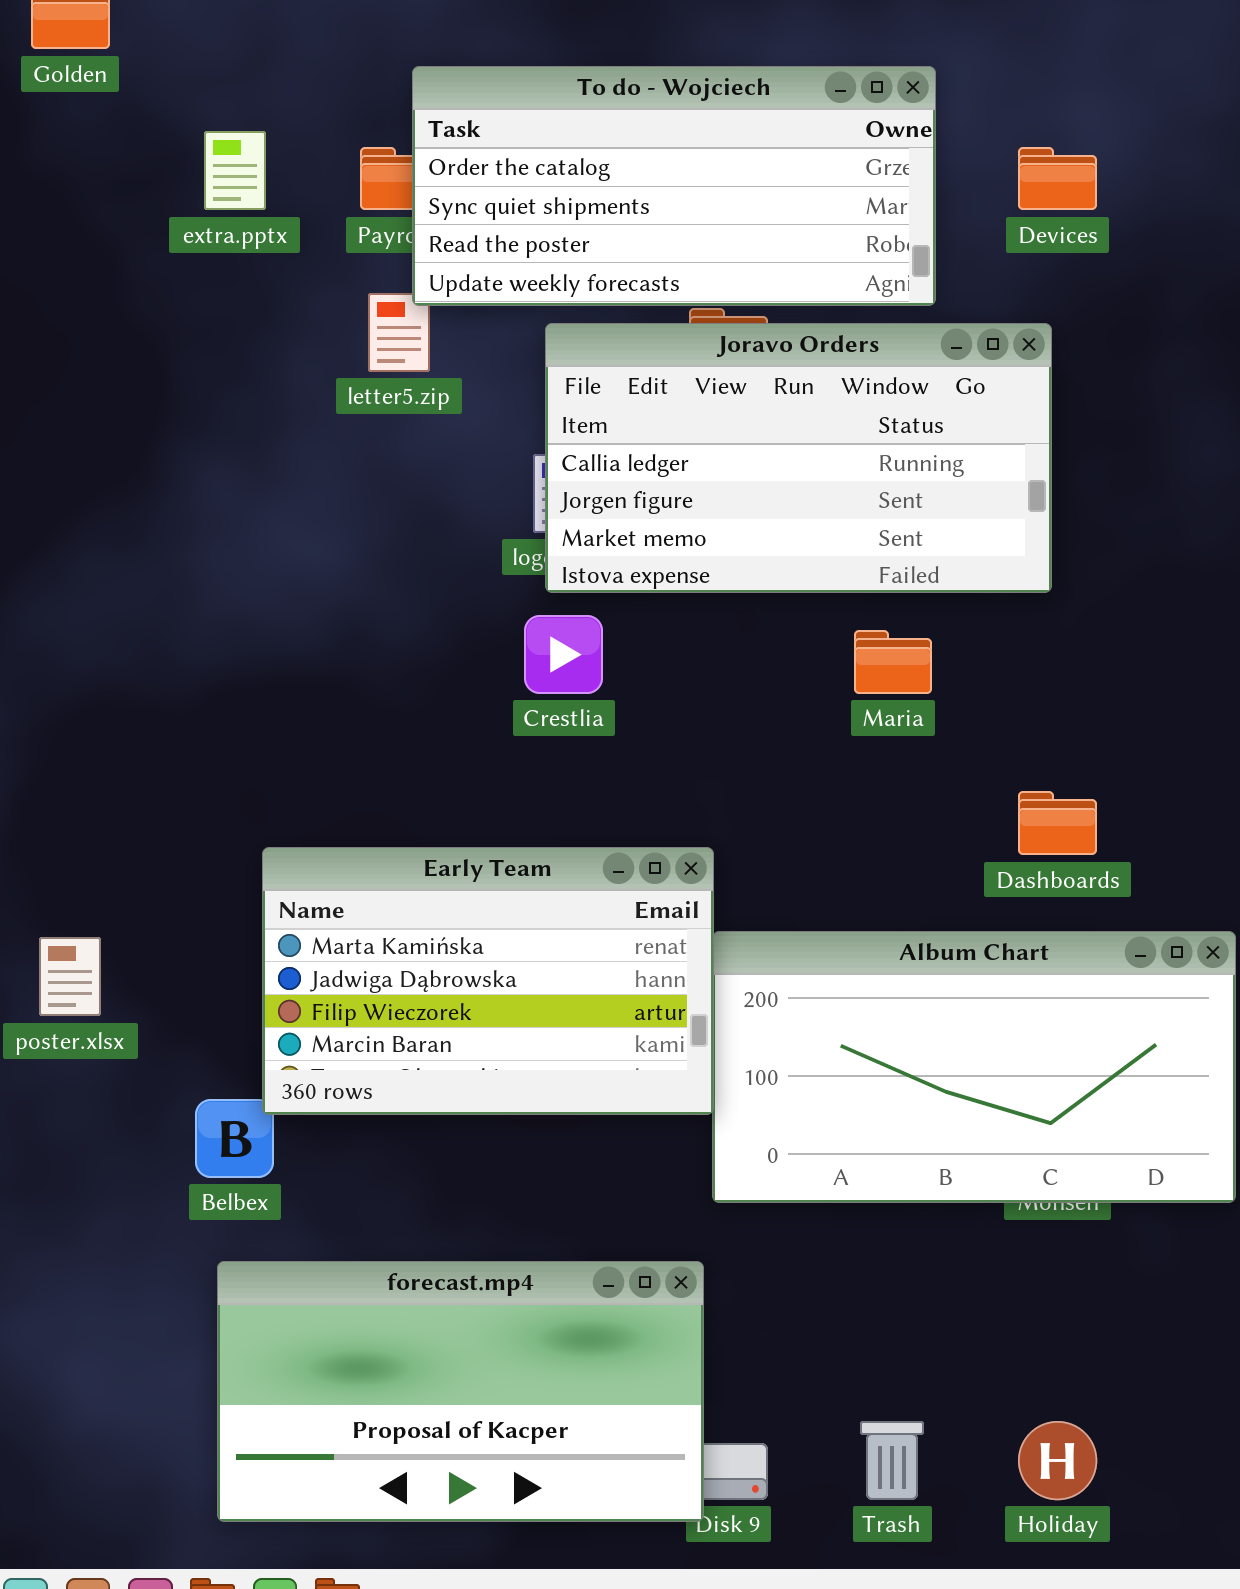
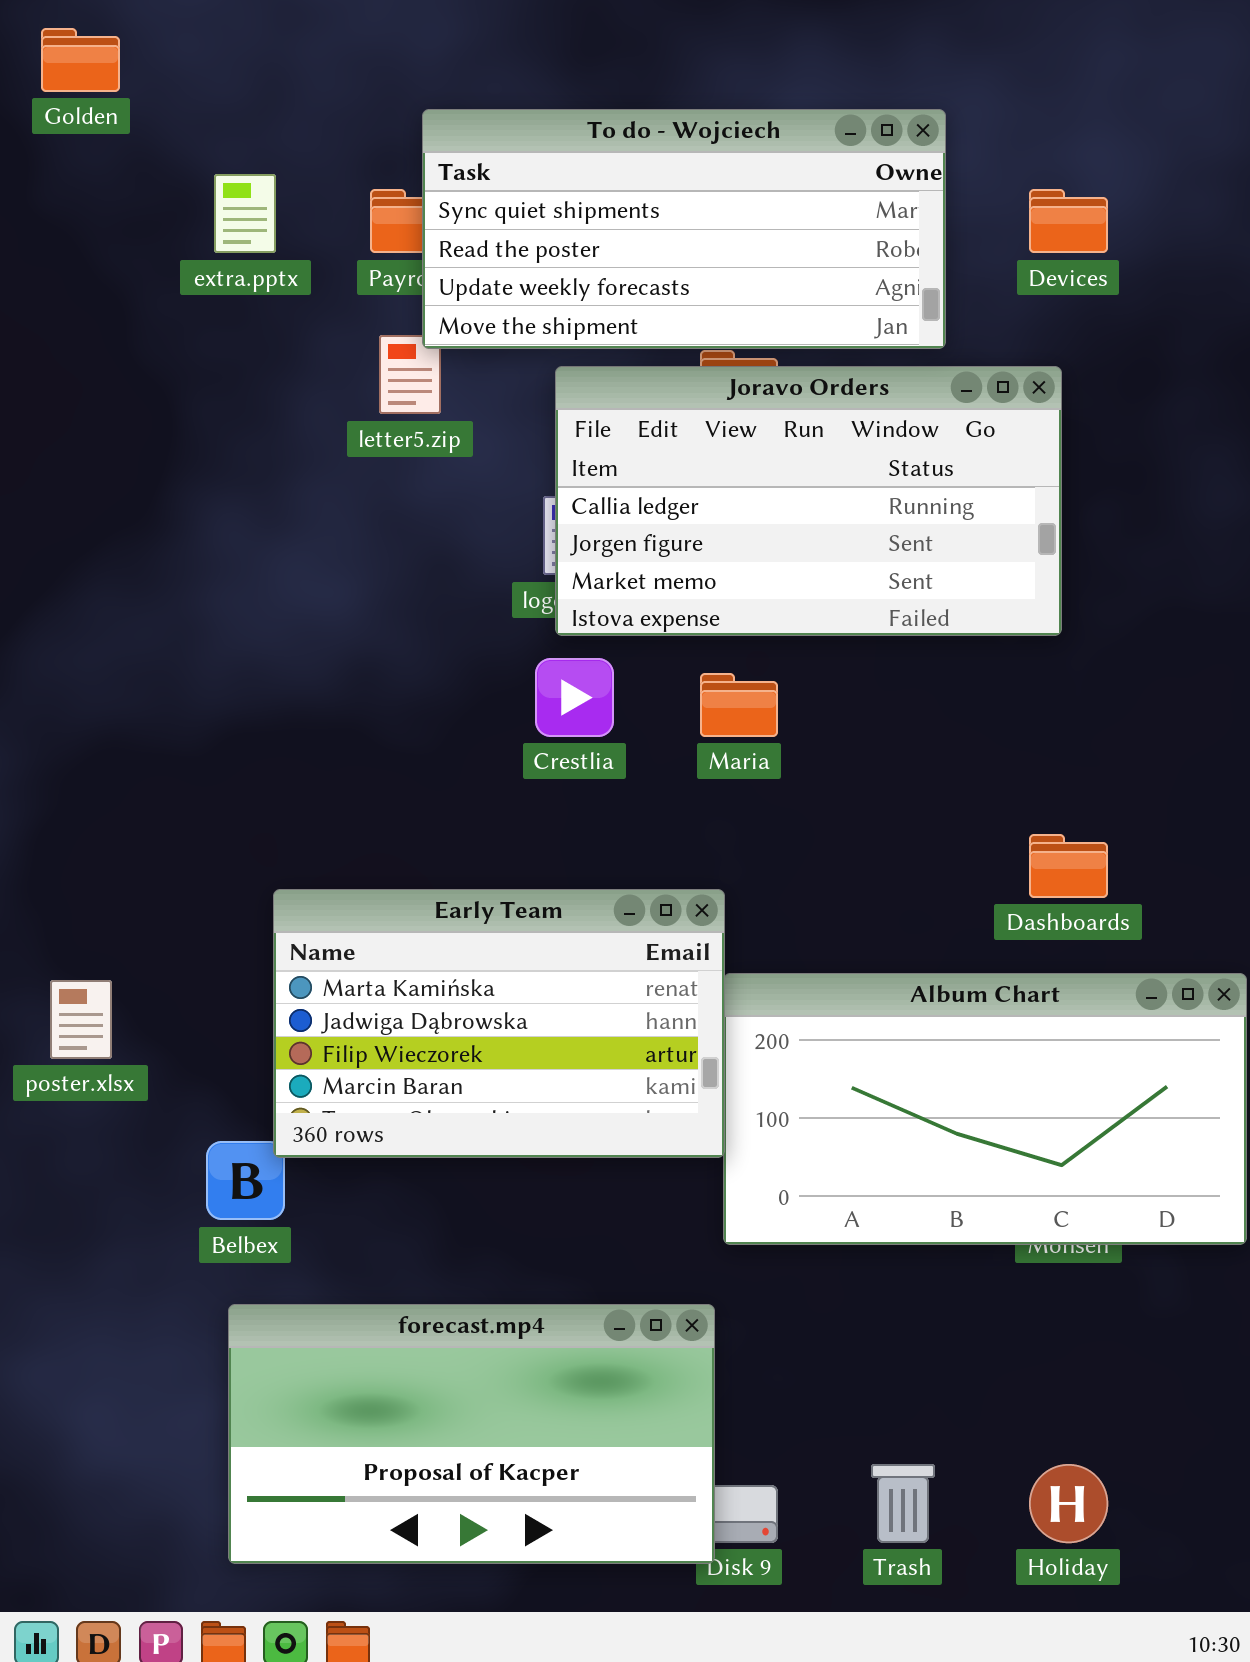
To do - Wojciech: [412,66,936,306] -> [422,109,946,349], scrolled down 1 row
Maria: [854,630,932,694] -> [700,673,778,737], moved

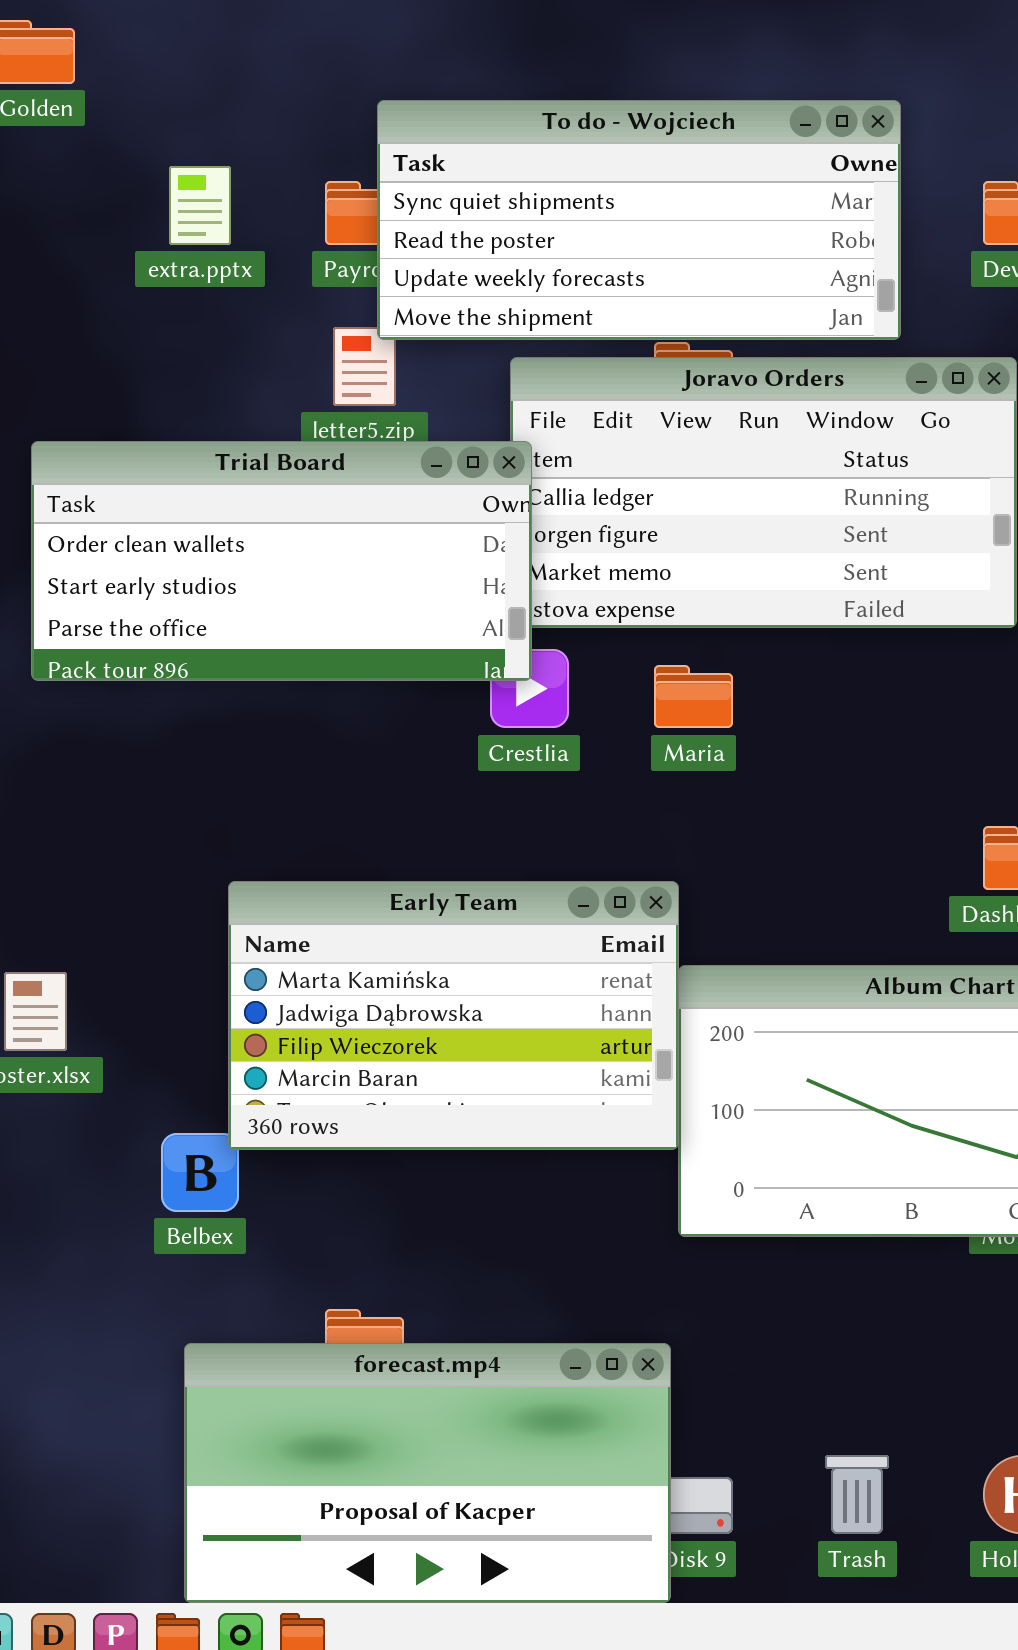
Trial Board: none -> [31,441,532,681], opened
forecast.mp4: [228,1304,715,1564] -> [184,1343,671,1603], moved

